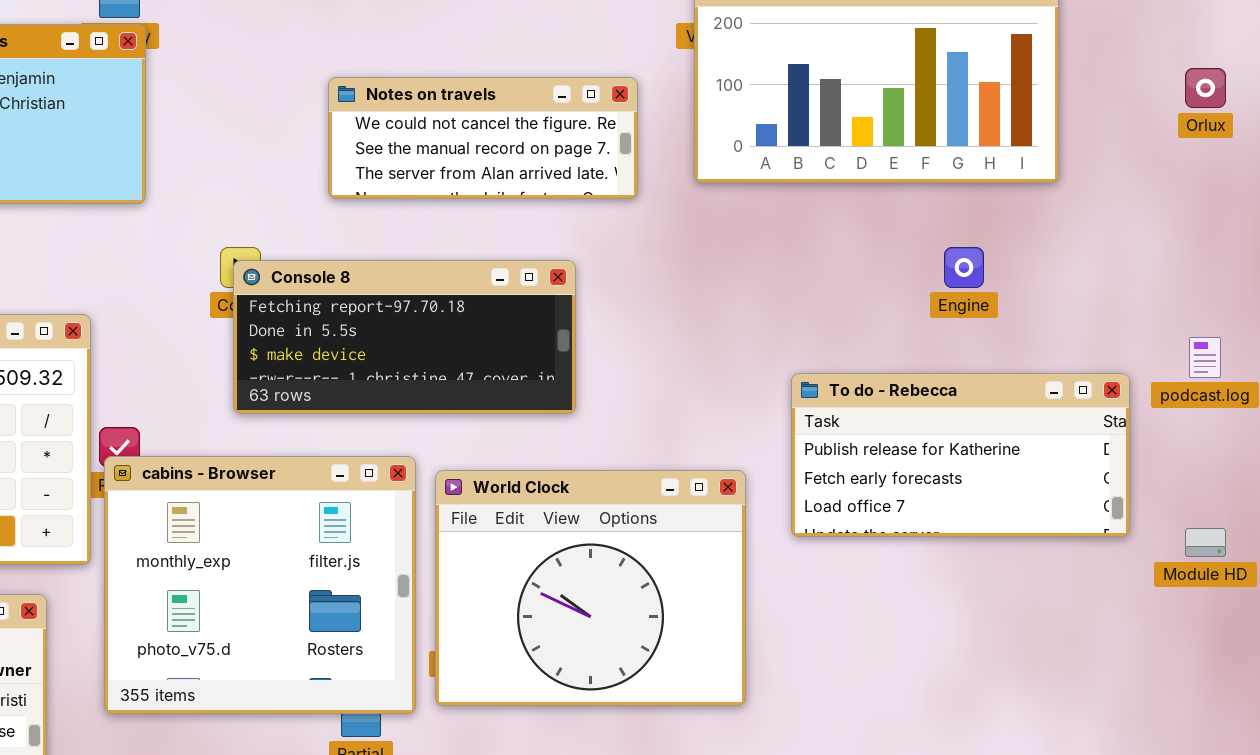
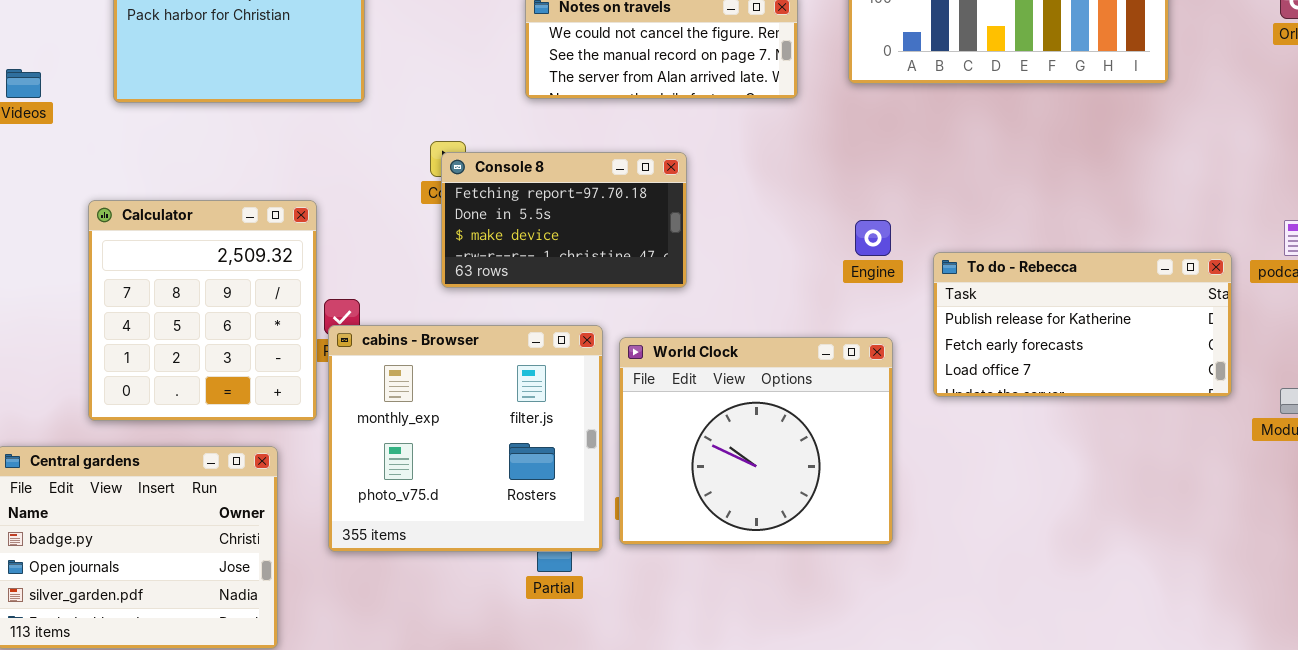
Engine: [944,247,984,288] -> [855,220,891,256], moved
Console 8: [233,260,576,414] -> [441,152,687,288], resized

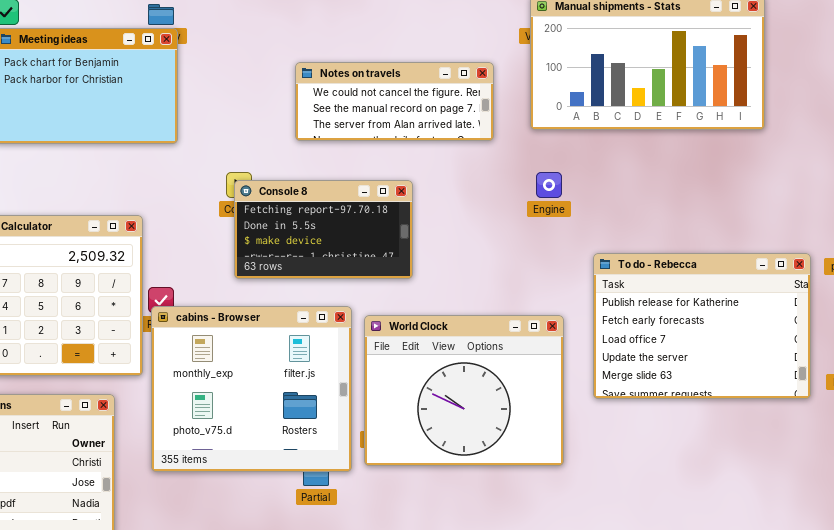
Engine: [855,220,891,256] -> [536,172,562,198], moved
To do - Rebecca: [933,252,1232,397] -> [593,253,811,399], resized

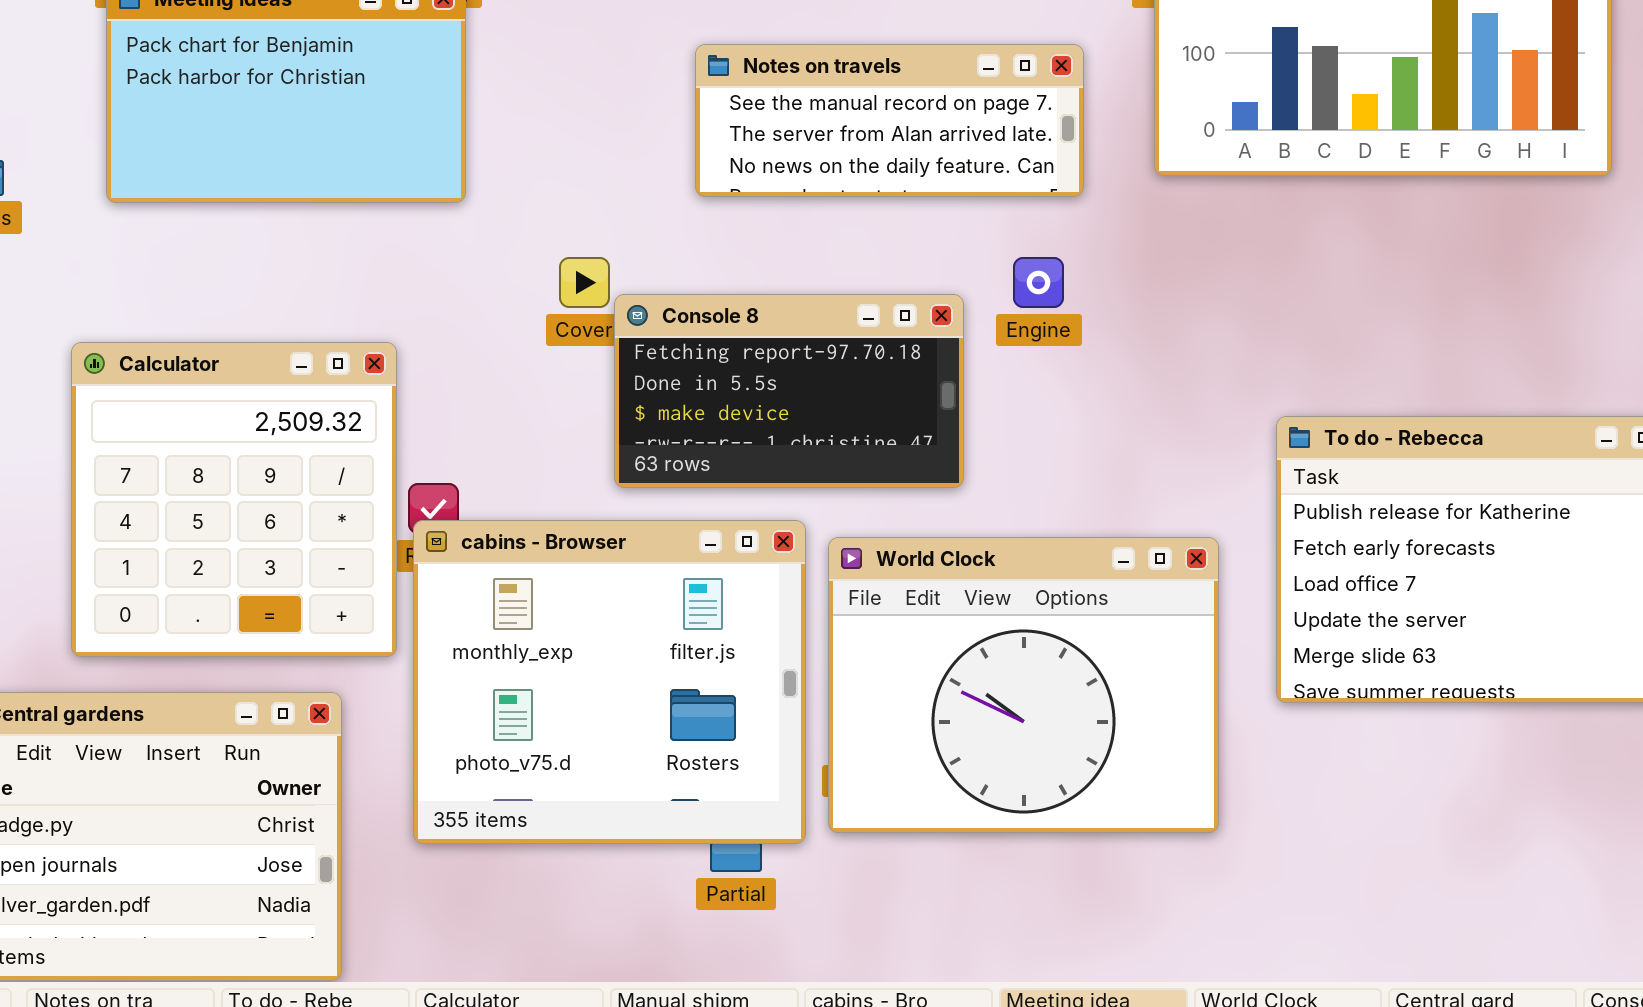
Notes on travels: [295,62,494,141] -> [695,44,1084,197], scrolled down 1 row
Engine: [536,172,562,198] -> [1013,257,1064,308], moved
Console 8: [234,180,413,279] -> [614,294,964,488], moved

